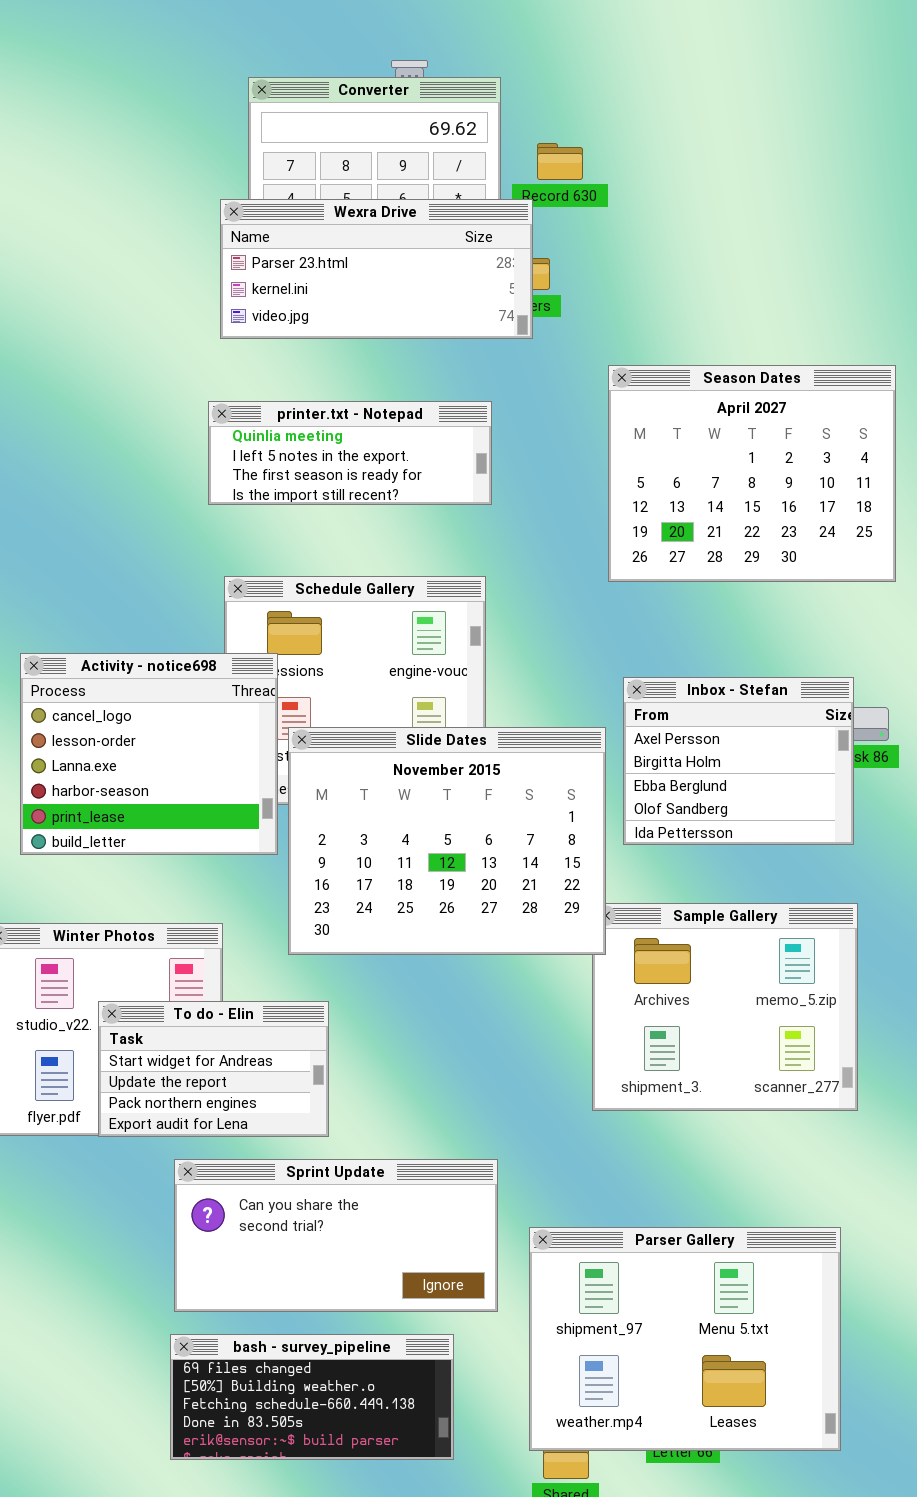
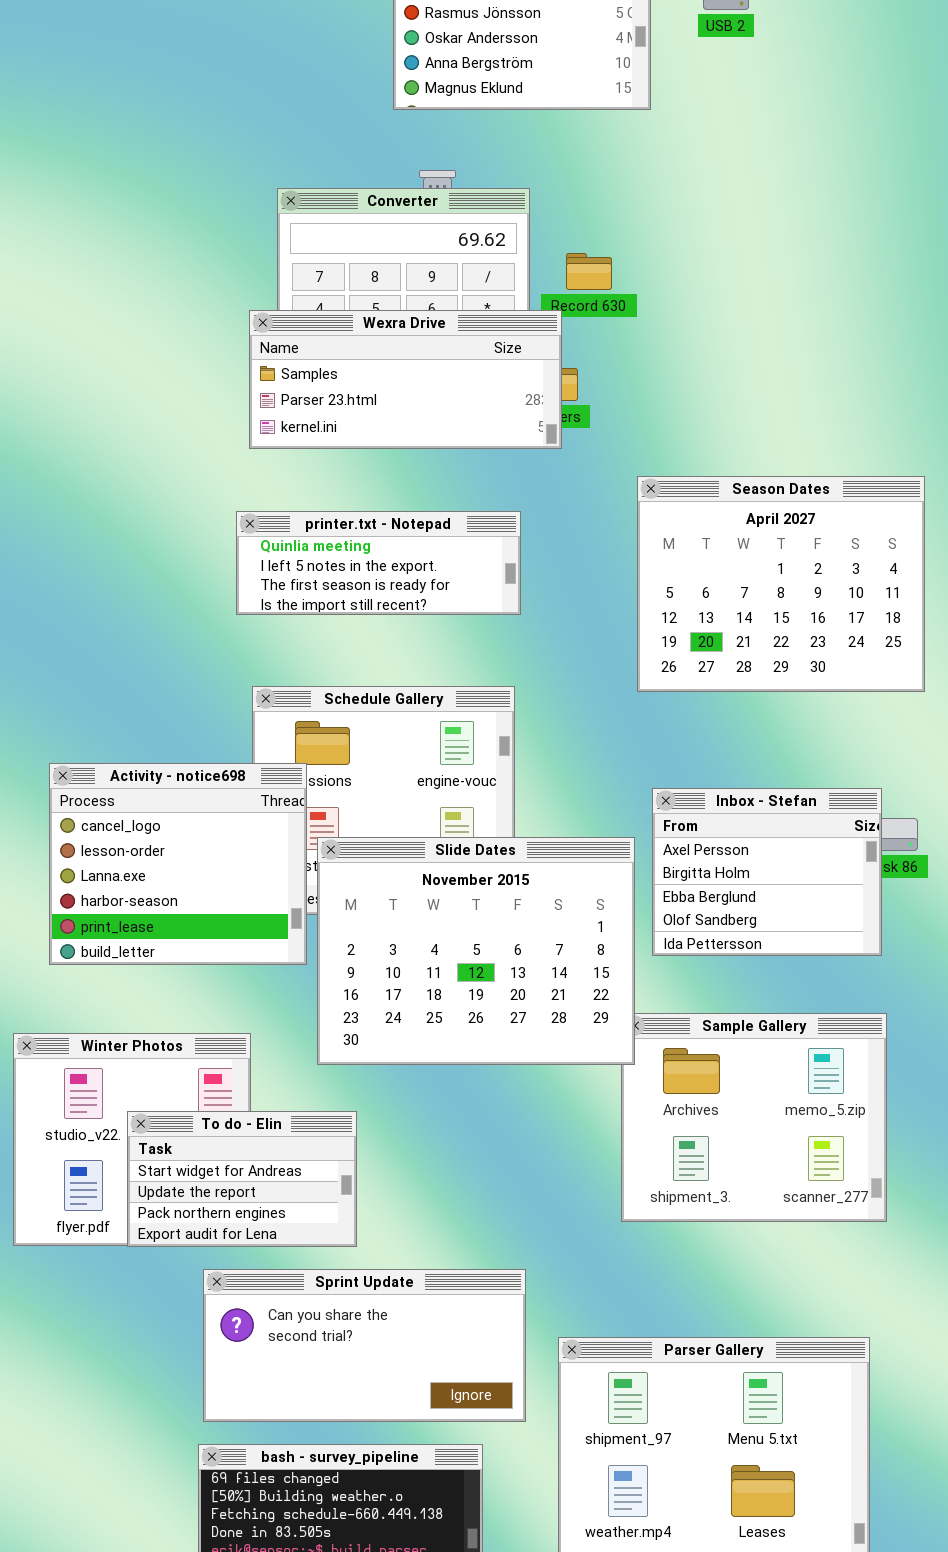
Wexra Drive: [220,199,533,339] -> [249,310,562,449], scrolled up 1 row

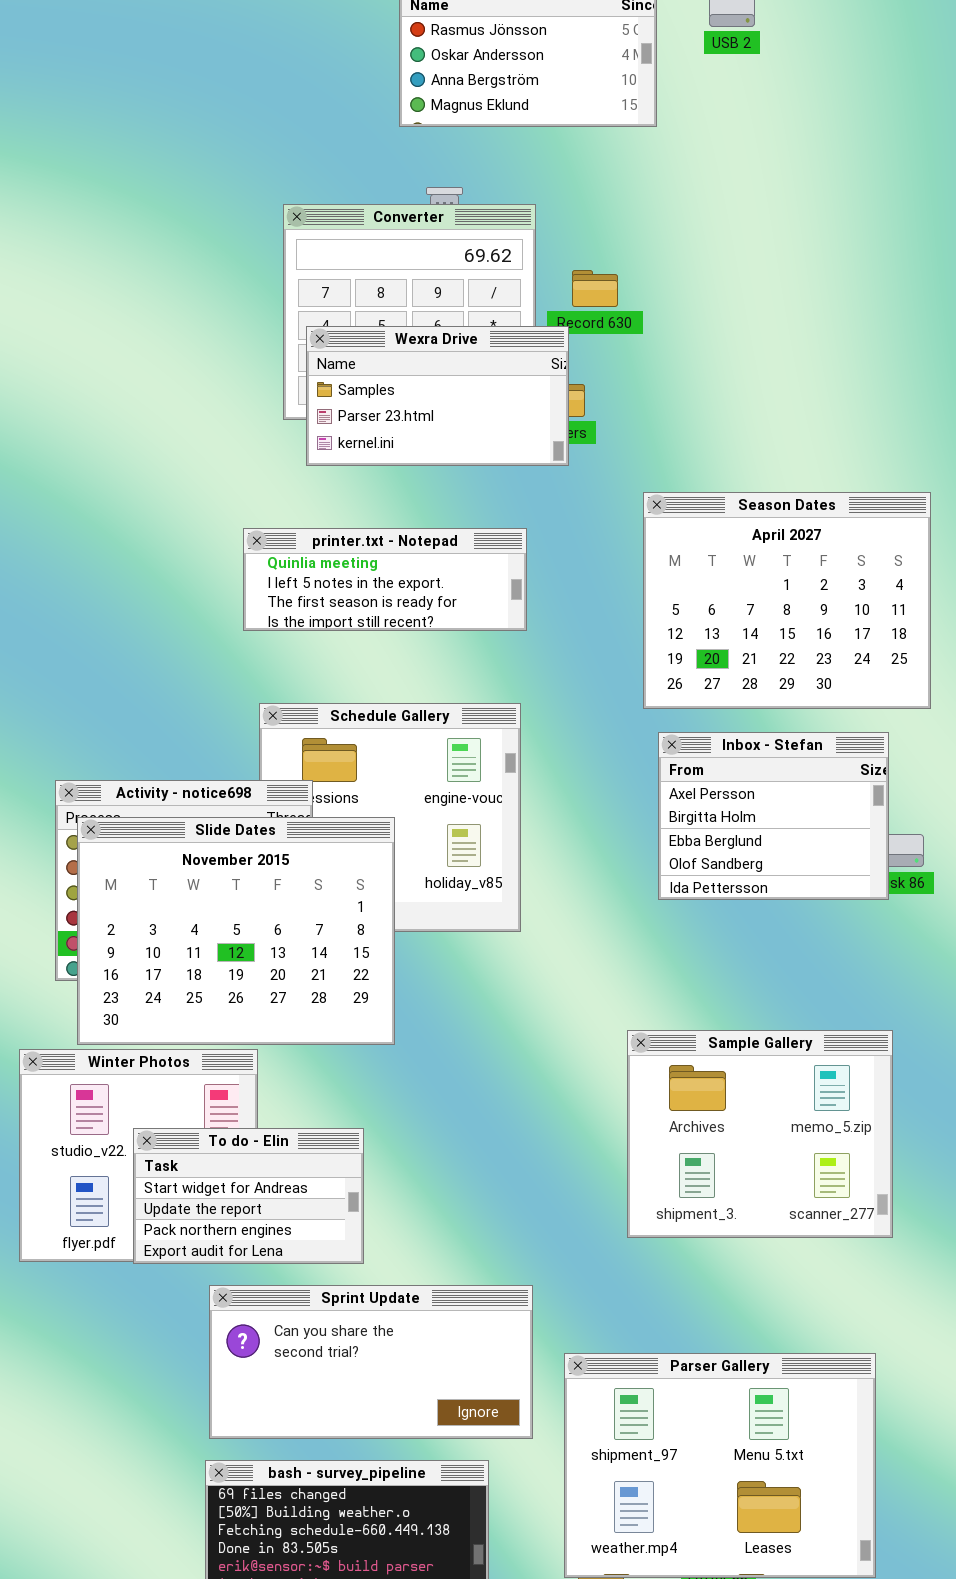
Wexra Drive: [249,310,562,449] -> [306,326,569,466], resized
Inbox - Stefan: [652,788,882,956] -> [658,732,889,900], moved
Slide Dates: [317,837,635,1065] -> [77,817,395,1045], moved

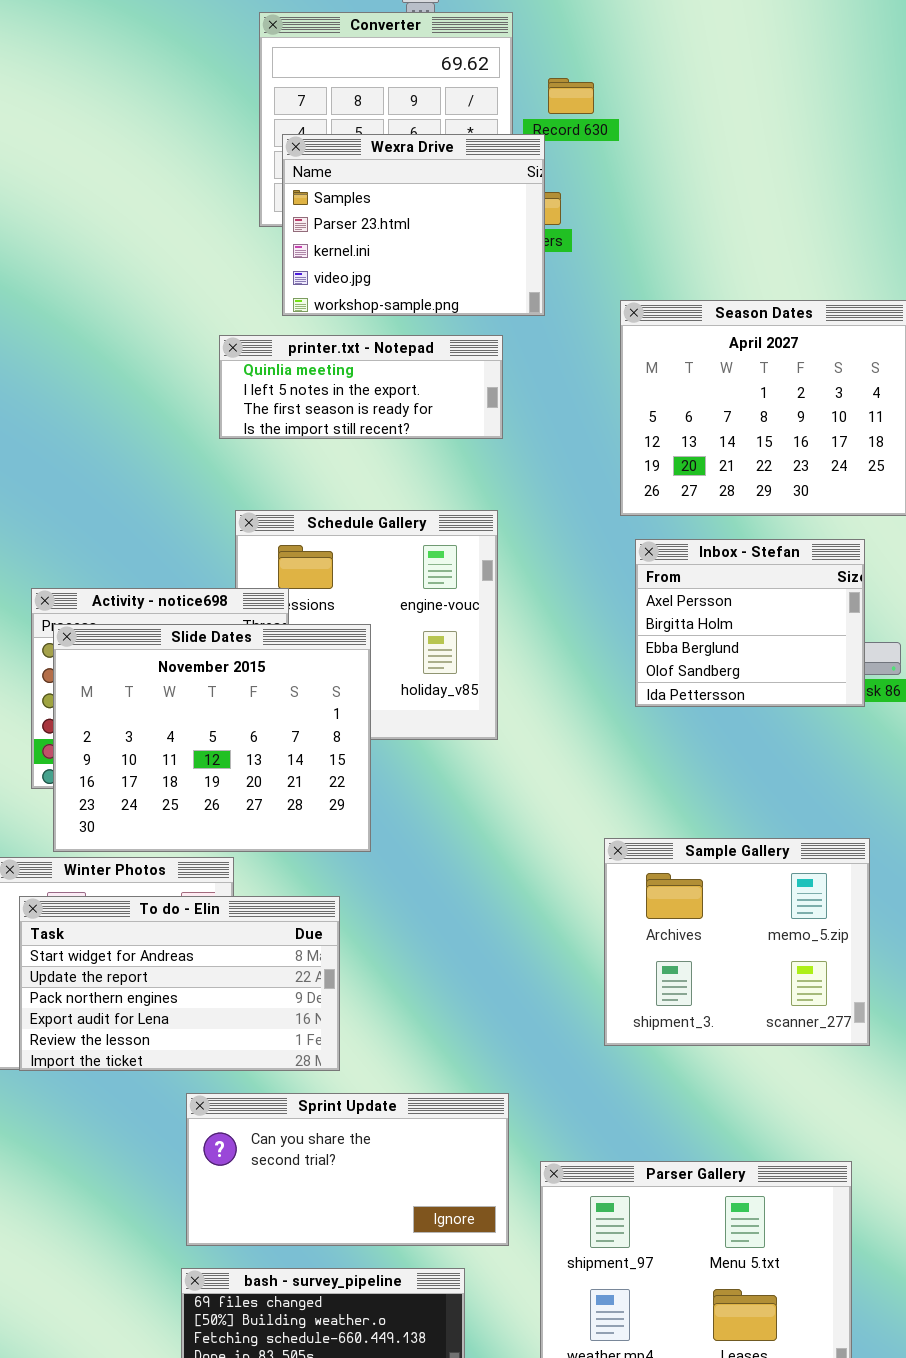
Wexra Drive: [306,326,569,466] -> [282,134,545,316], resized
To do - Elin: [133,1128,364,1264] -> [19,896,340,1071], resized

